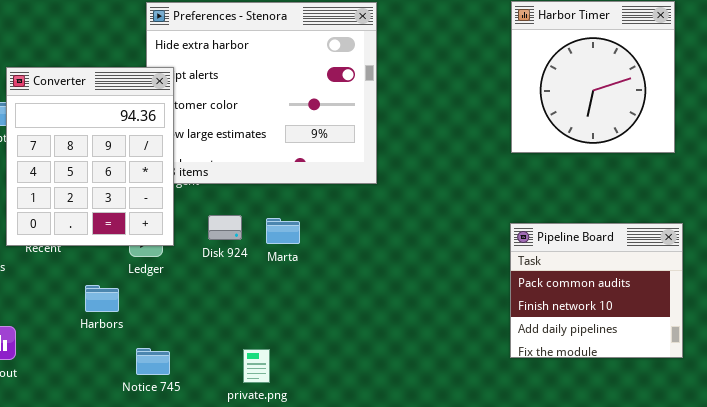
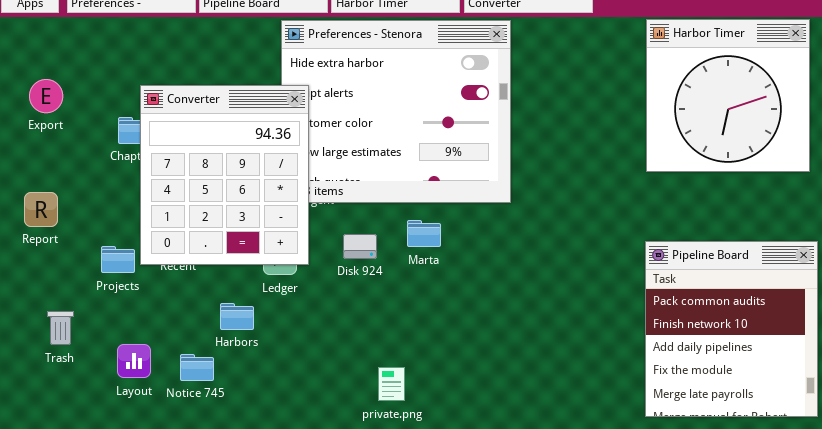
Marta: [266,218,300,244] -> [407,220,441,247], moved
Pipeline Board: [510,223,683,358] -> [645,241,818,417], resized
Notice 745: [136,348,170,375] -> [180,354,214,381], moved

